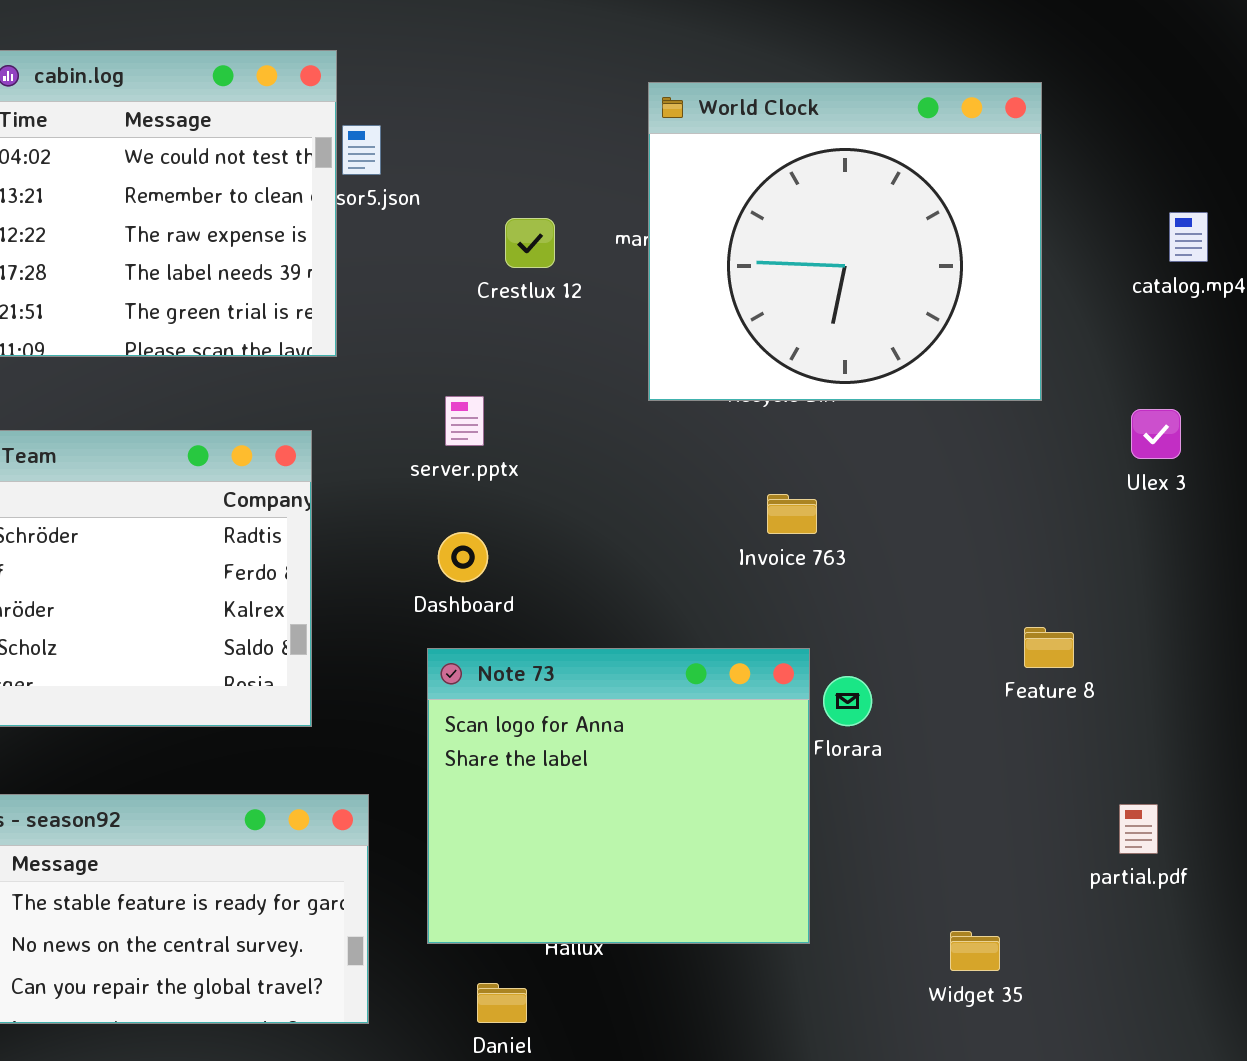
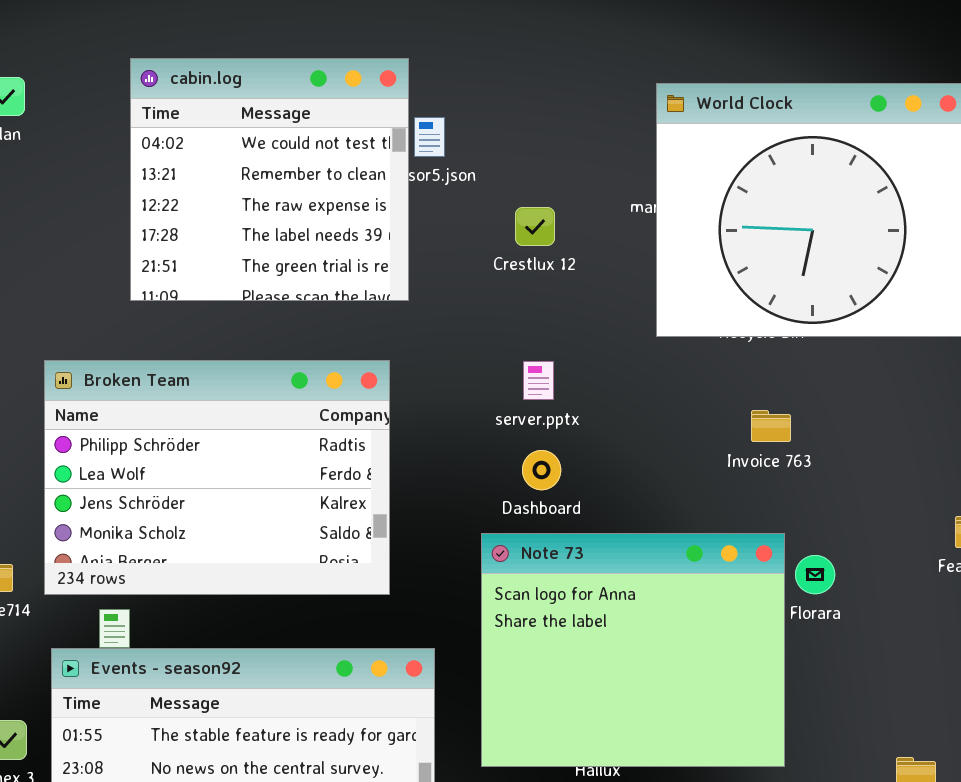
Crestlux 12: [505,218,555,268] -> [515,207,555,246], moved
server.pptx: [445,396,484,446] -> [523,361,554,400], moved
Dashboard: [438,532,488,582] -> [522,450,561,490], moved

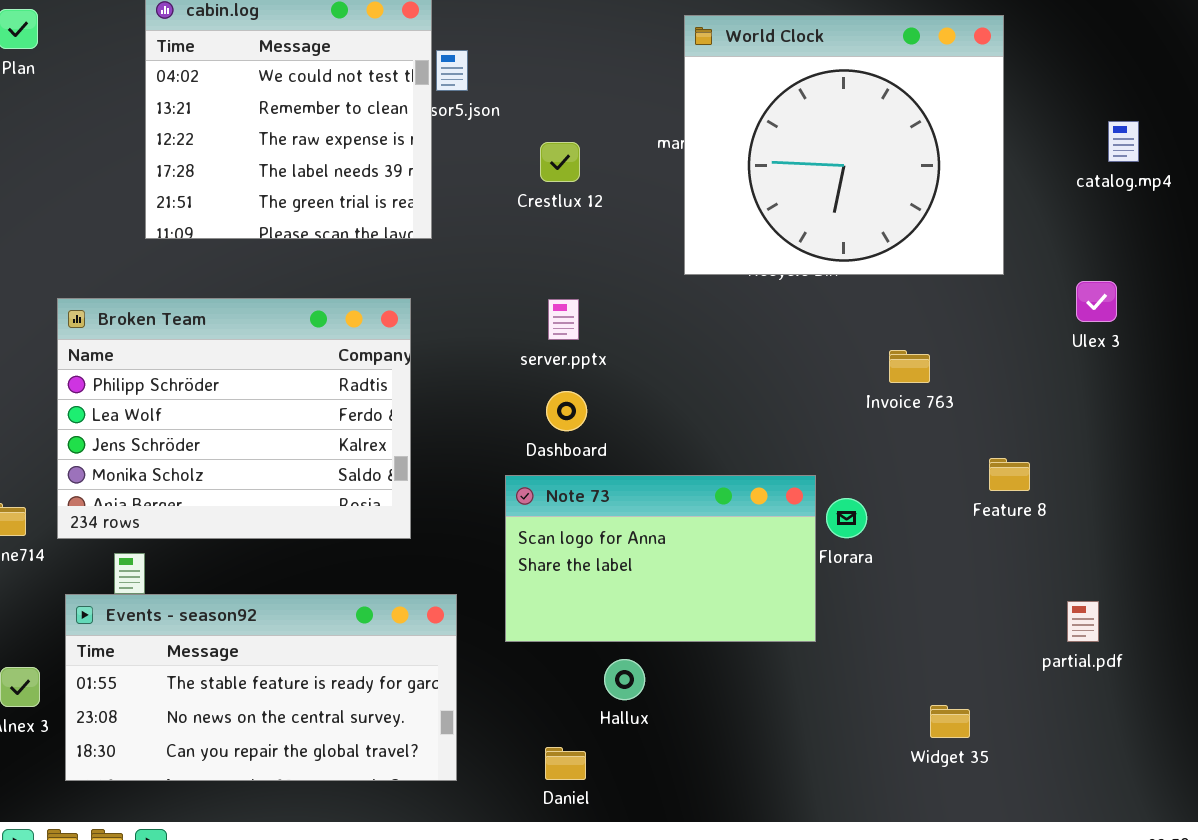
Invoice 763: [751,410,791,442] -> [889,350,930,383], moved
Note 73: [481,533,785,767] -> [505,475,816,642], resized

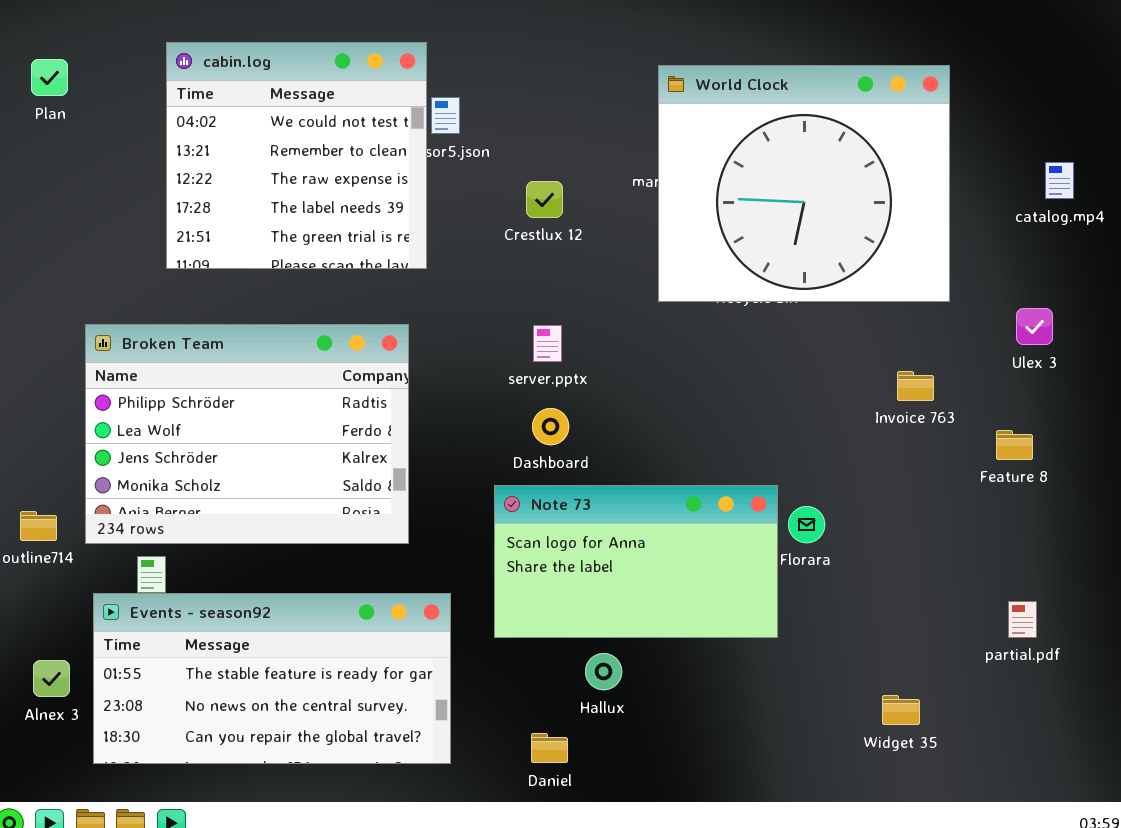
Invoice 763: [889,350,930,383] -> [897,371,934,401], moved
Feature 8: [989,458,1030,491] -> [996,430,1033,460], moved

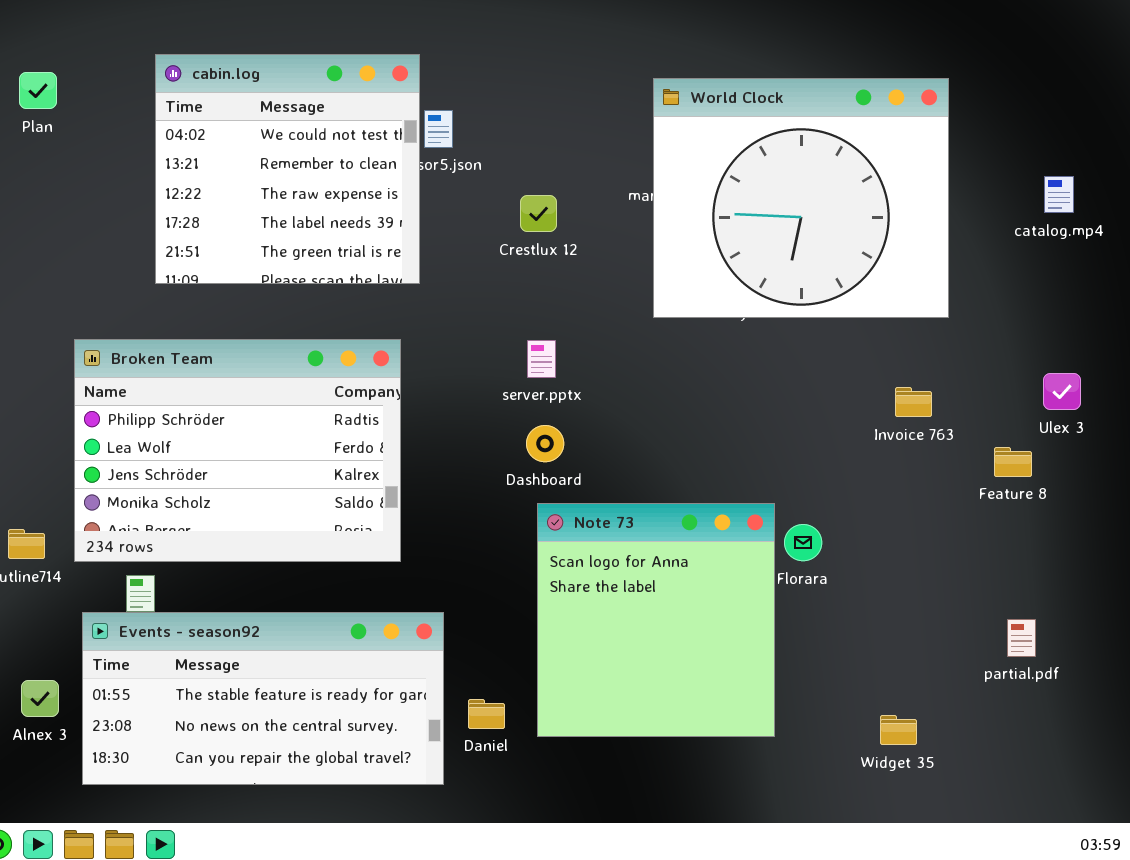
Ulex 3: [1016,308,1053,345] -> [1043,373,1081,410], moved
Note 73: [494,485,778,638] -> [537,503,775,737], resized
Daniel: [531,733,568,763] -> [468,699,505,729], moved

